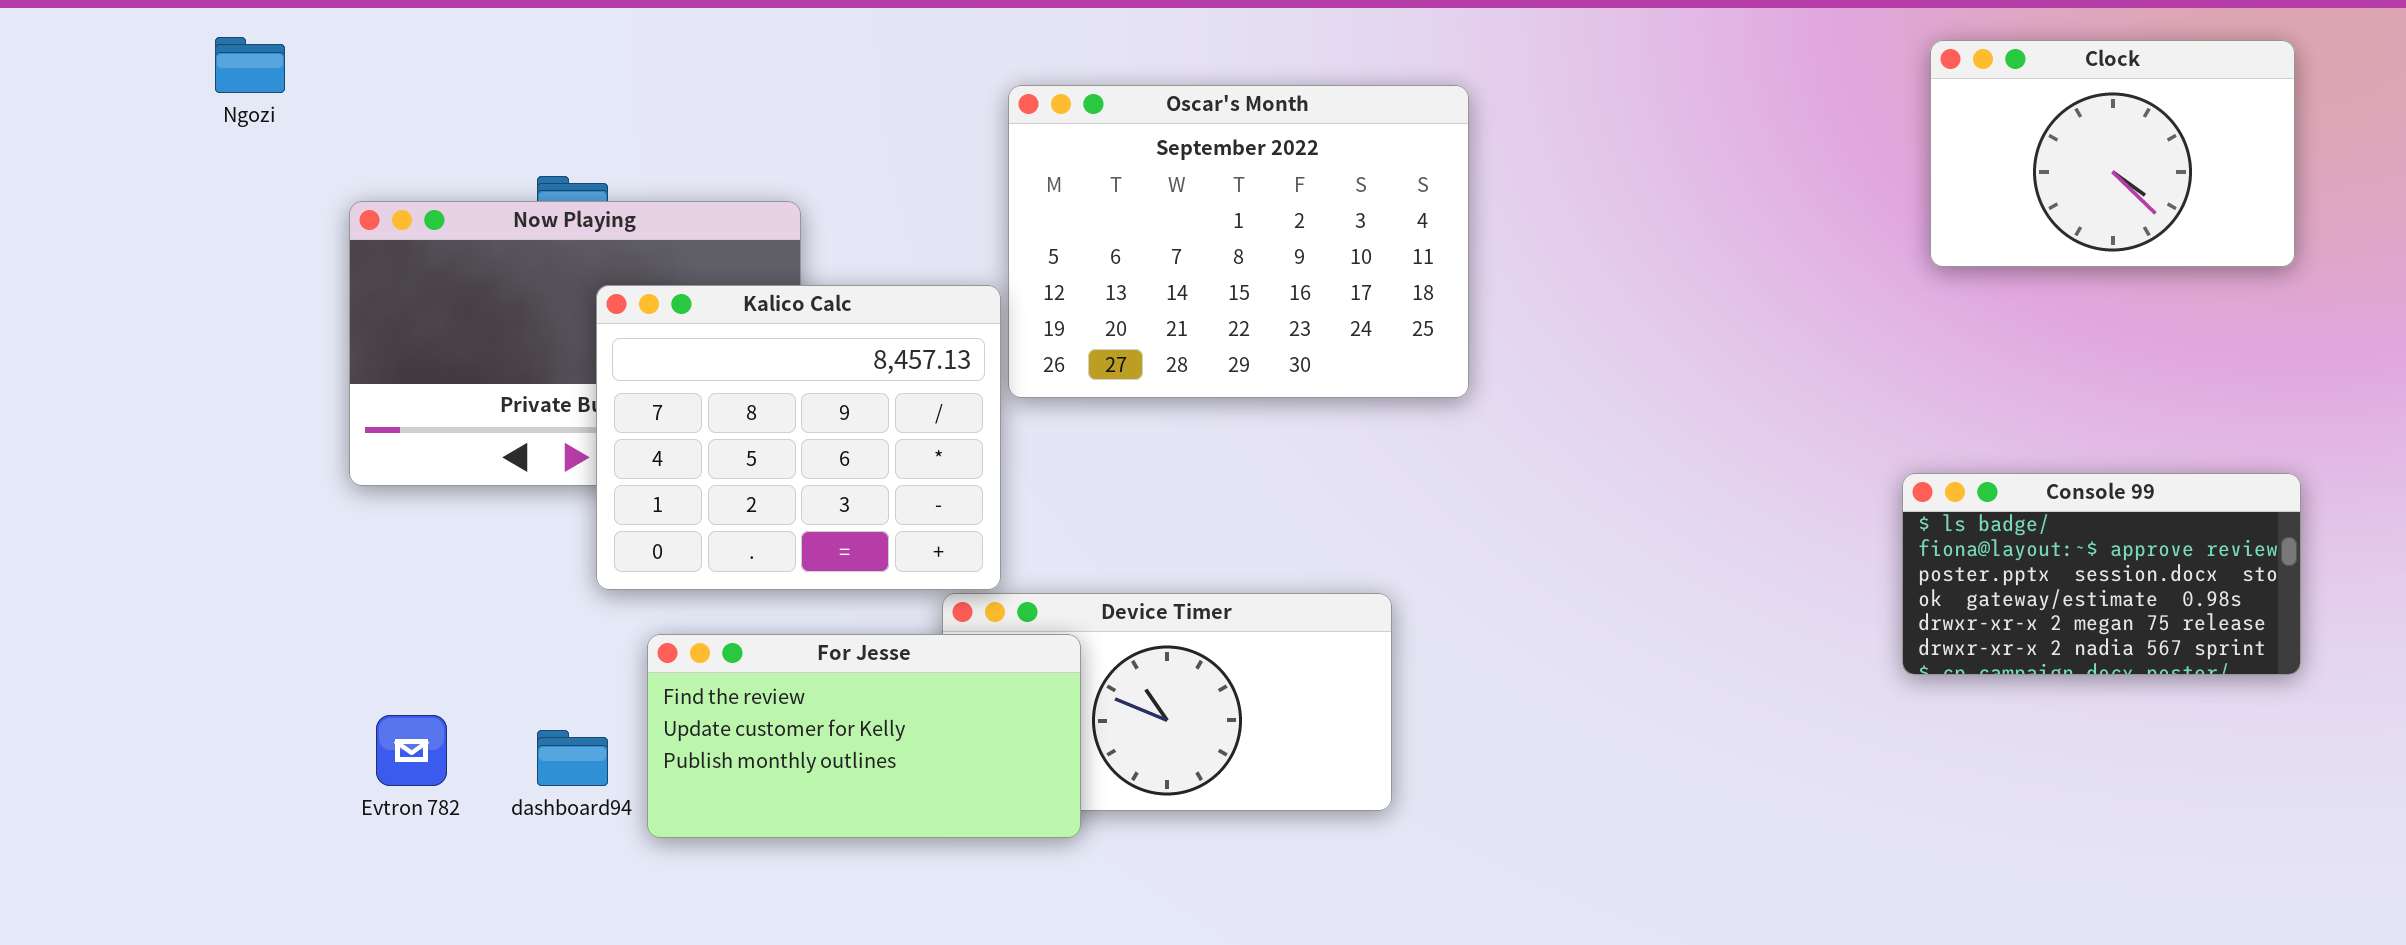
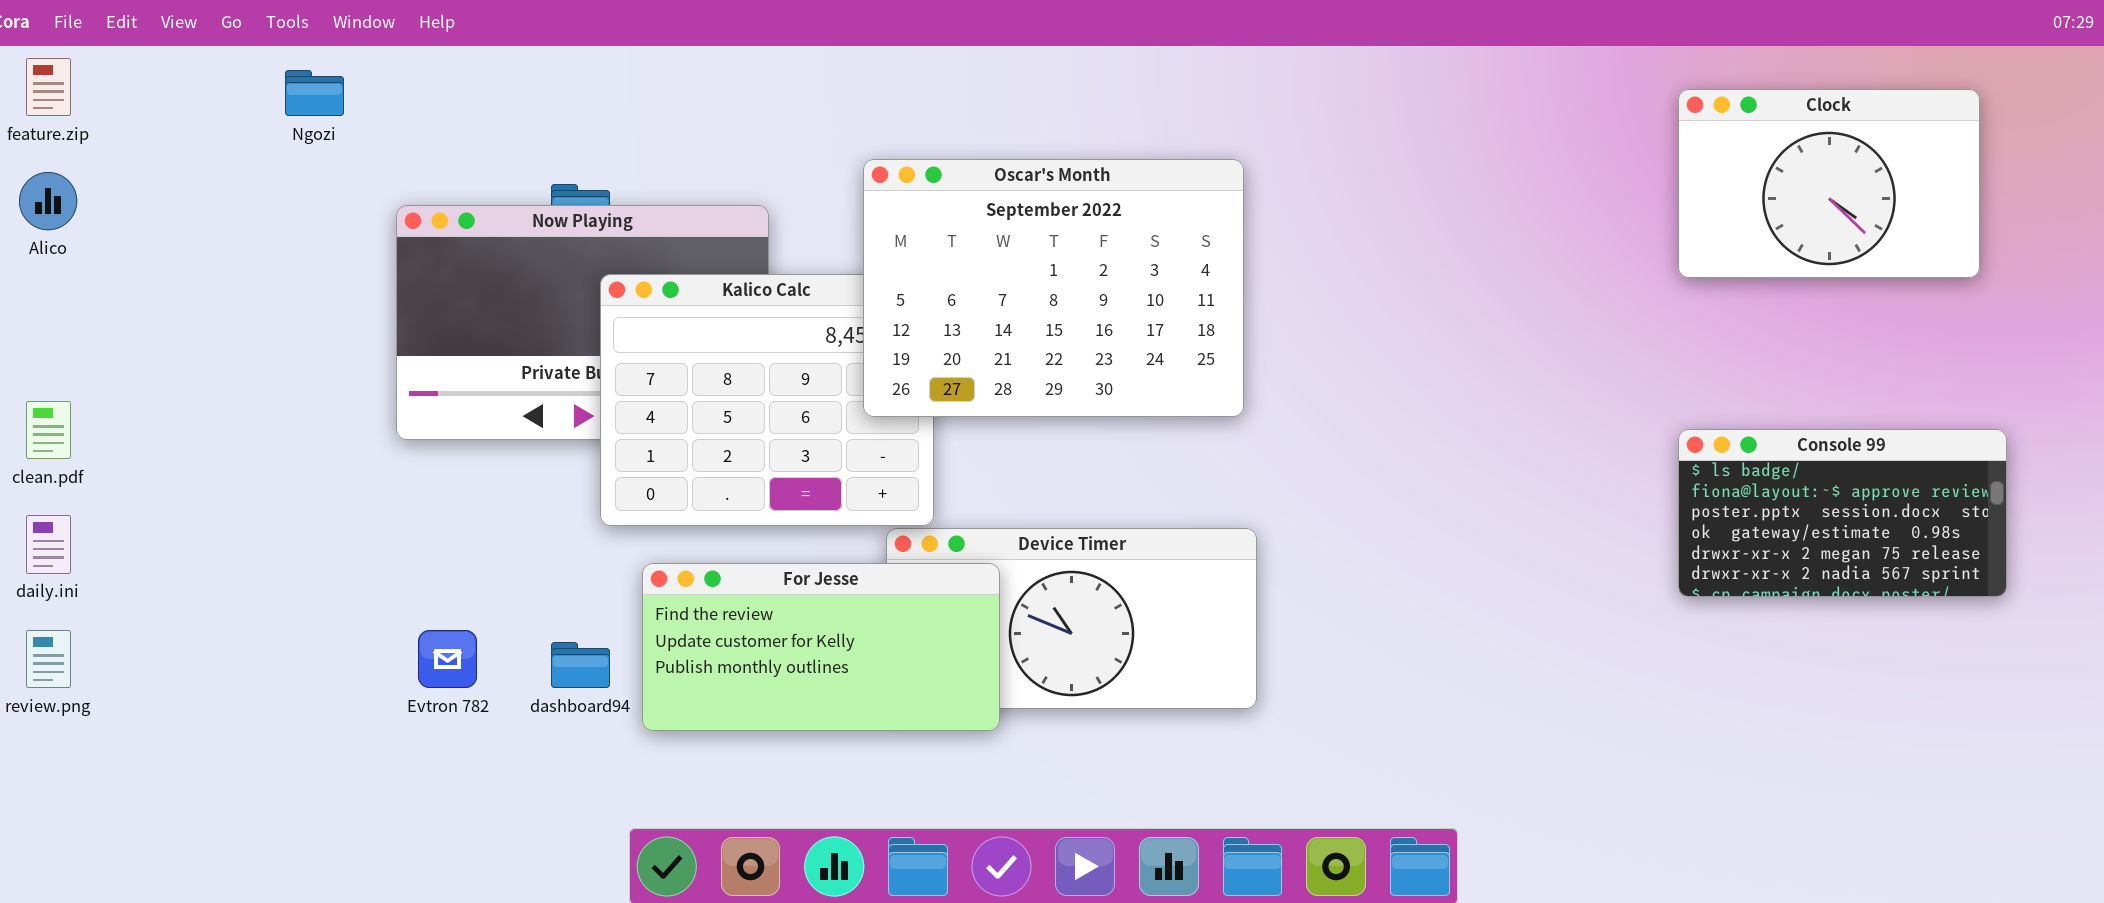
Clock: [1930,40,2295,267] -> [1678,89,1980,278], moved
Oscar's Month: [1008,85,1469,398] -> [863,159,1244,417], moved

